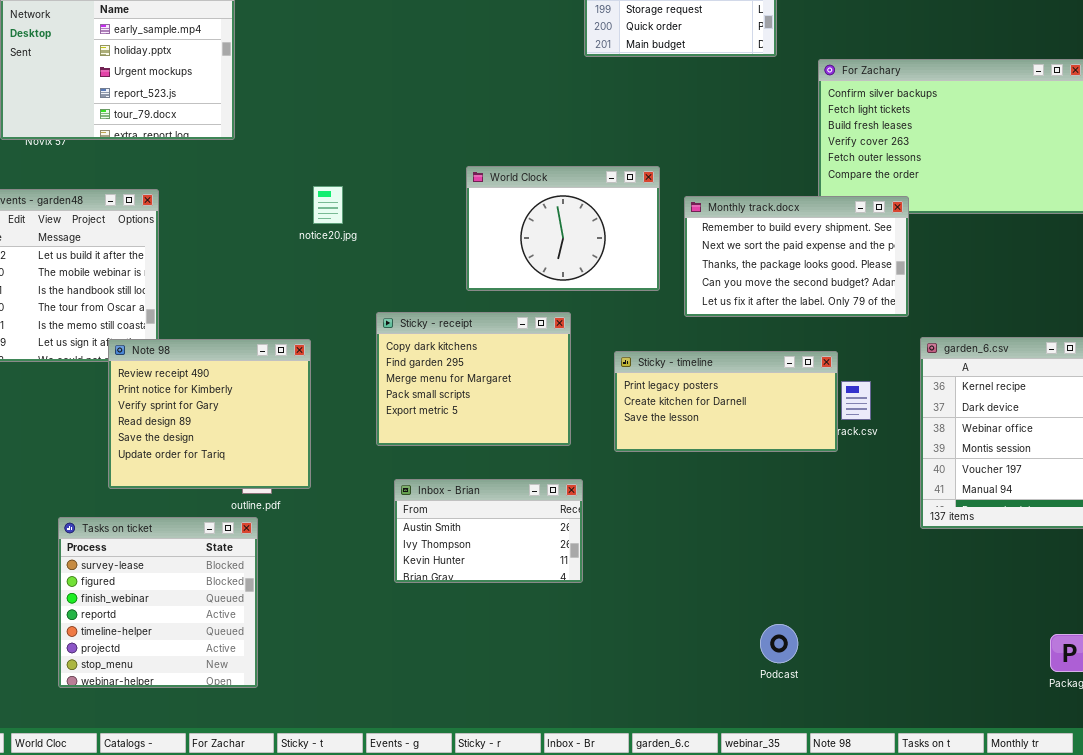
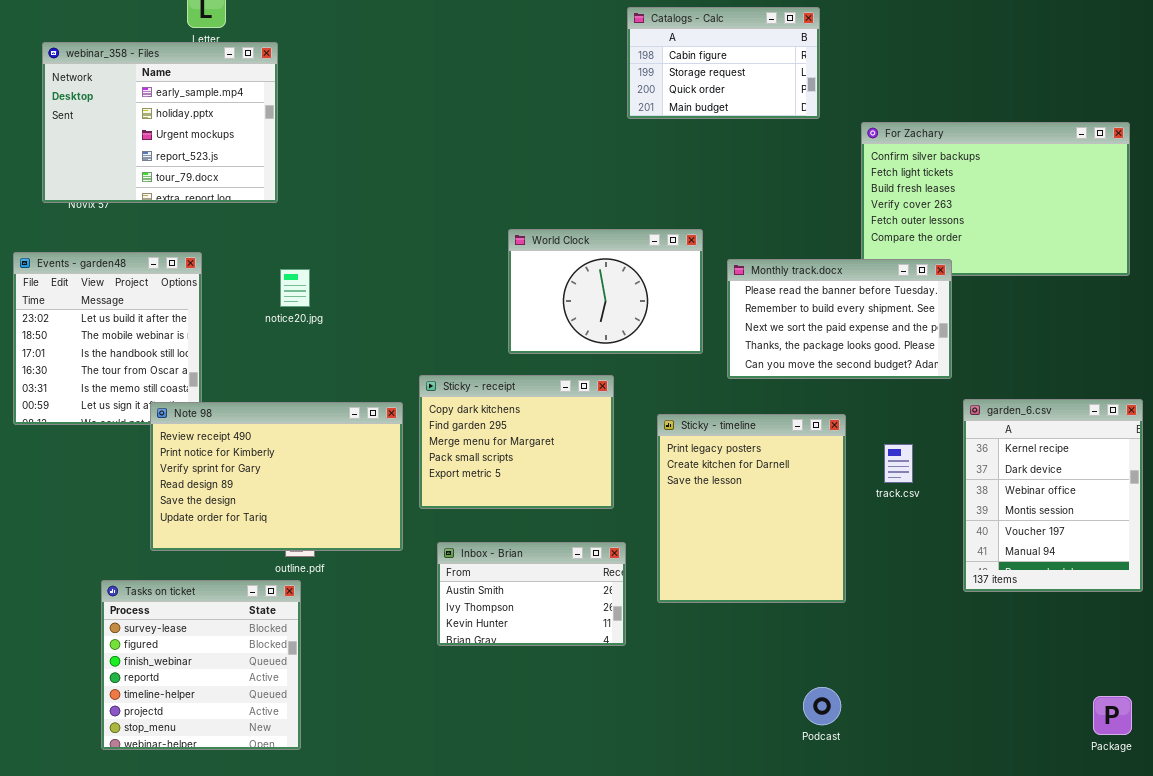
notice20.jpg: [313,186,343,224] -> [280,269,310,307], moved
Monthly track.docx: [684,196,909,317] -> [727,259,952,379], scrolled up 1 row
Note 98: [108,339,311,489] -> [150,402,403,551], resized
Sticky - timeline: [614,351,838,452] -> [657,414,846,603], resized

